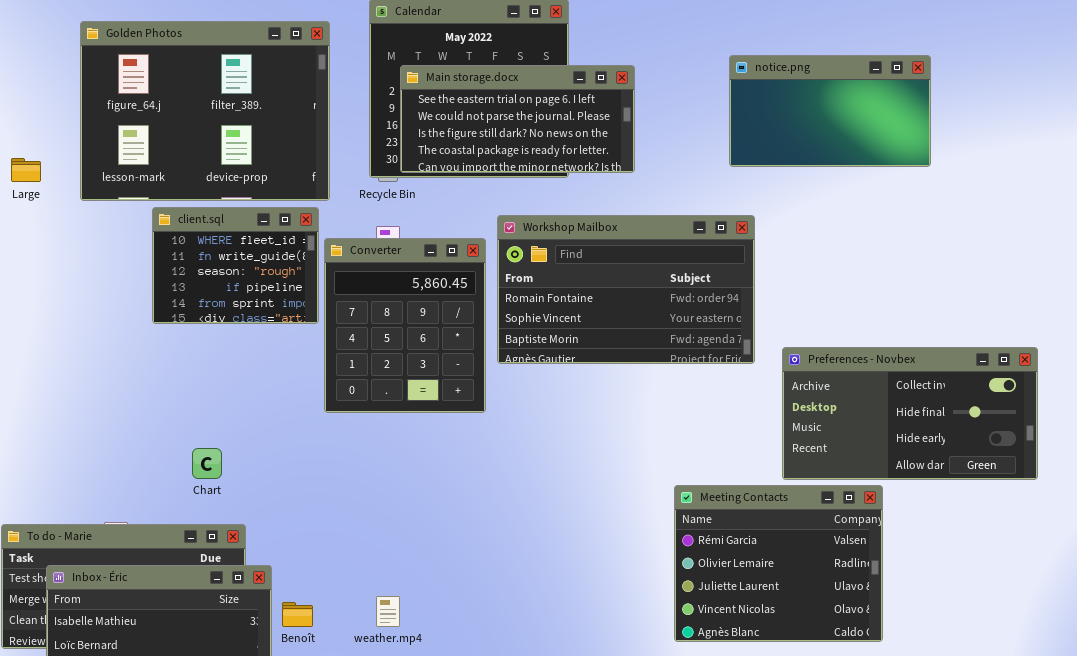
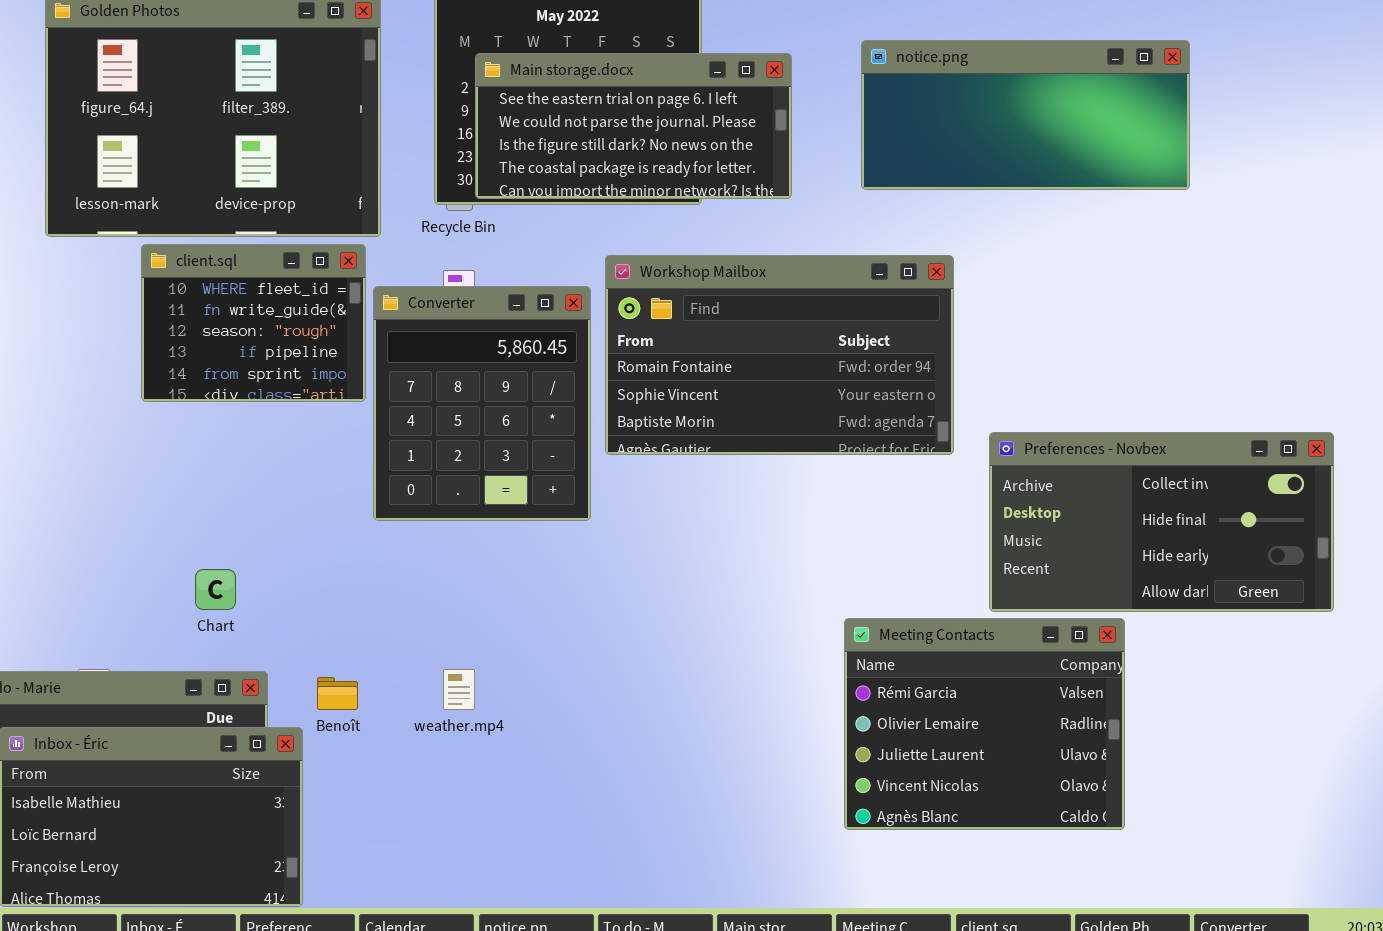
notice.png: [729,55,931,167] -> [861,40,1190,190], resized
weather.mp4: [376,596,400,627] -> [443,669,475,710], moved
Benoît: [282,602,313,627] -> [317,677,358,710], moved

